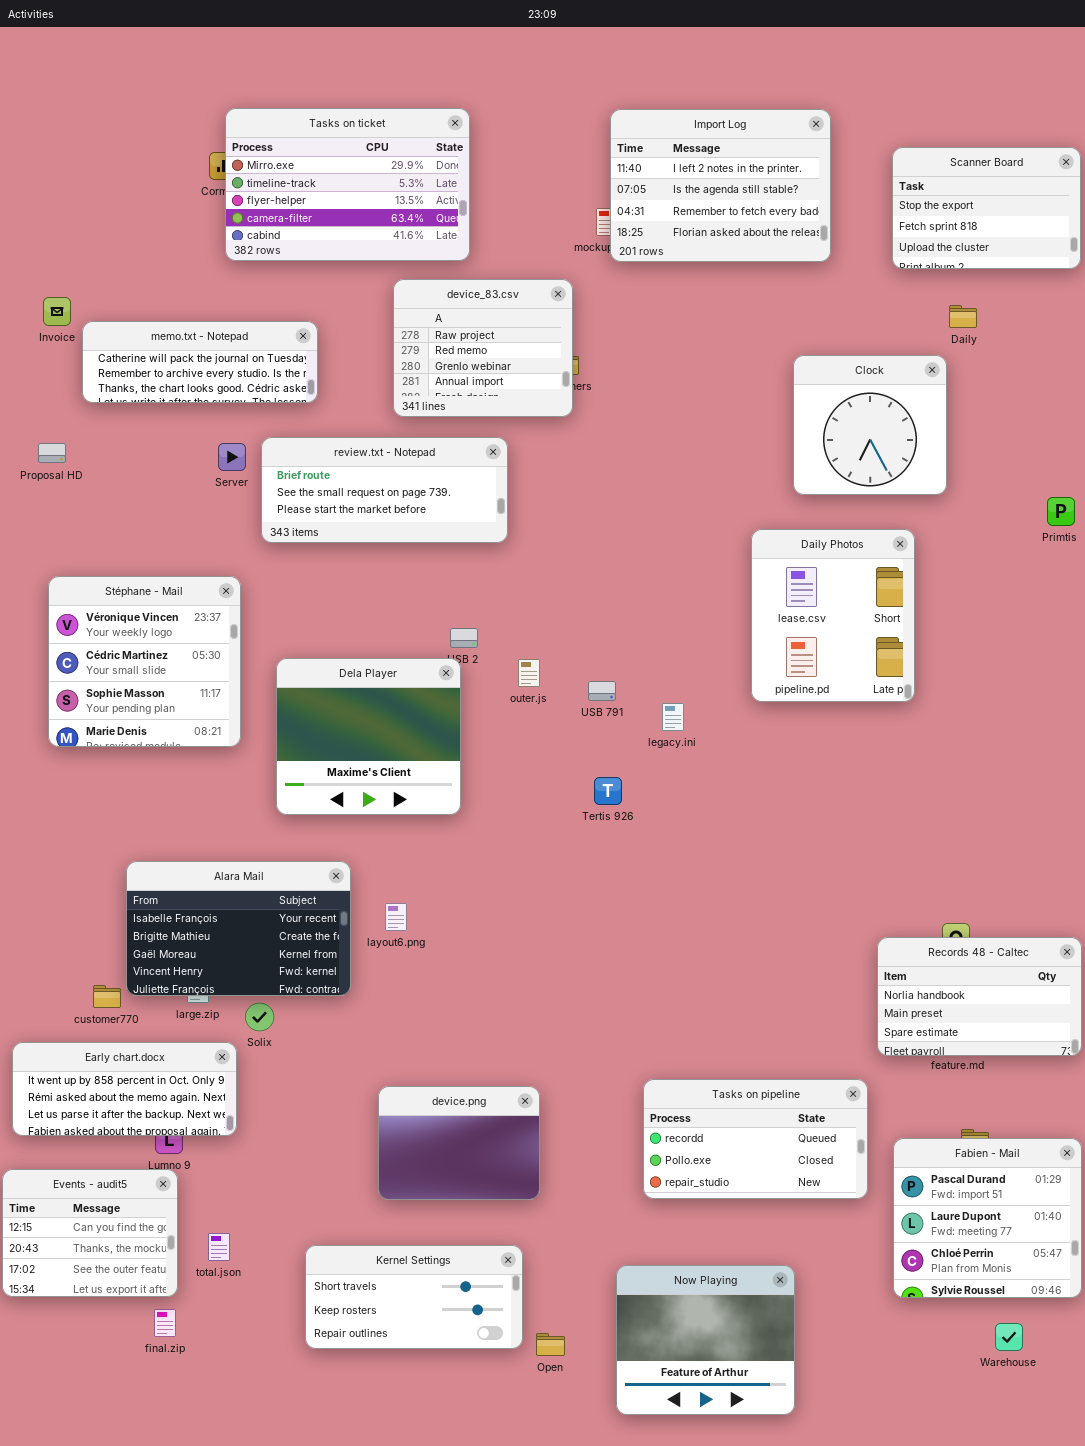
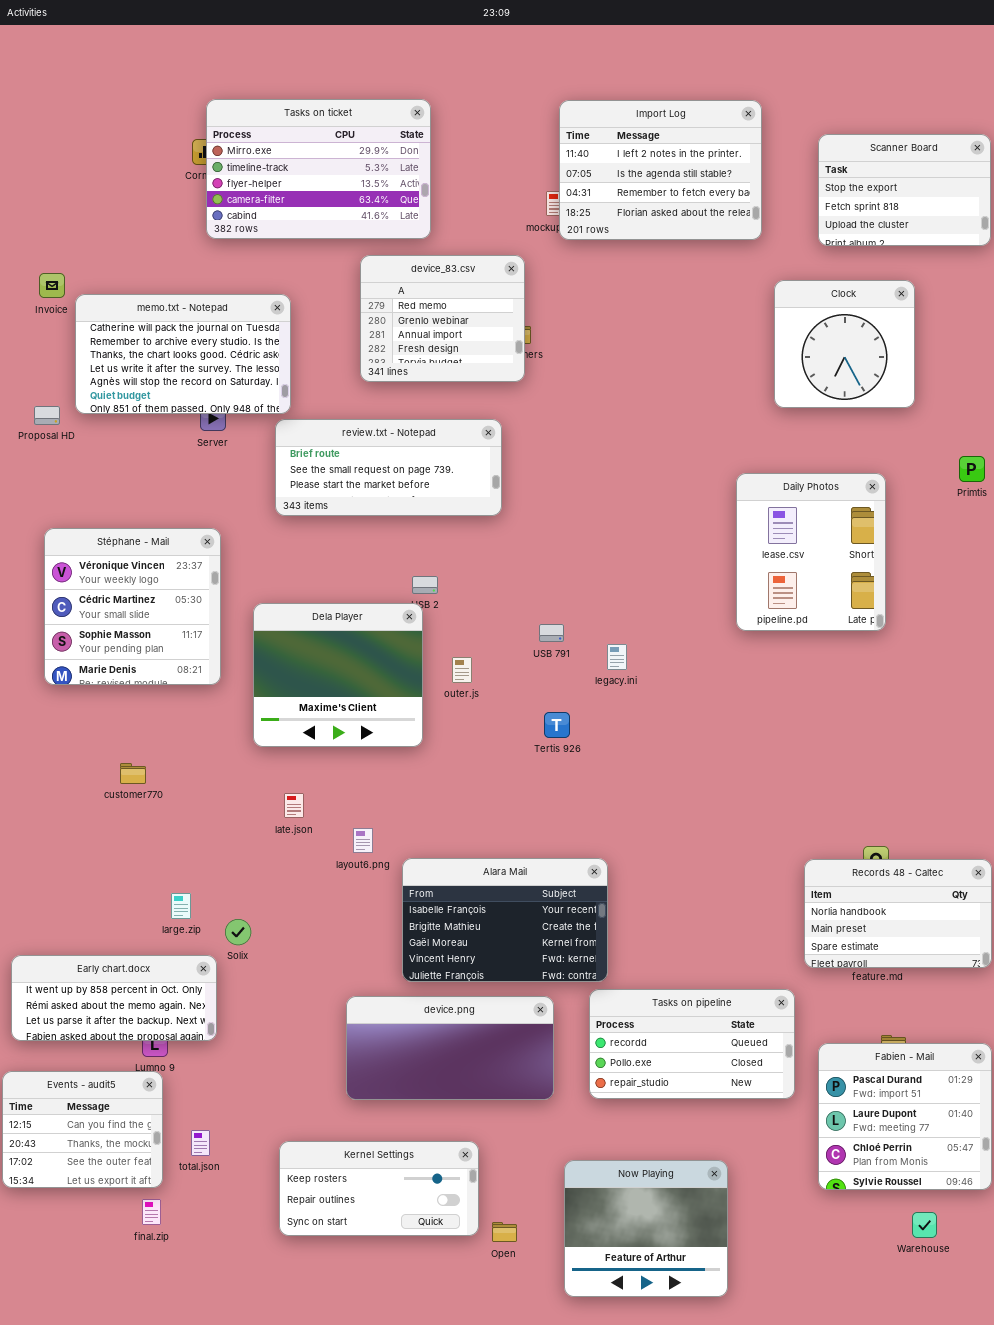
device_83.csv: [393,279,573,417] -> [360,255,525,382], scrolled down 1 row
memo.txt - Notepad: [82,321,318,403] -> [75,294,291,414], resized
Clock: [793,355,947,495] -> [774,280,915,408], moved
review.txt - Notepad: [261,437,508,543] -> [275,419,502,516], moved
Daily Photos: [751,529,915,702] -> [736,473,886,631], moved
outer.js: [518,659,540,687] -> [452,657,472,683], moved
Alara Mail: [126,861,351,996] -> [402,858,608,982], moved
customer770: [93,985,121,1008] -> [120,763,146,784], moved
device.png: [378,1086,540,1200] -> [346,996,554,1100], resized
Kernel Settings: [305,1245,523,1349] -> [279,1141,479,1236], scrolled down 1 row

